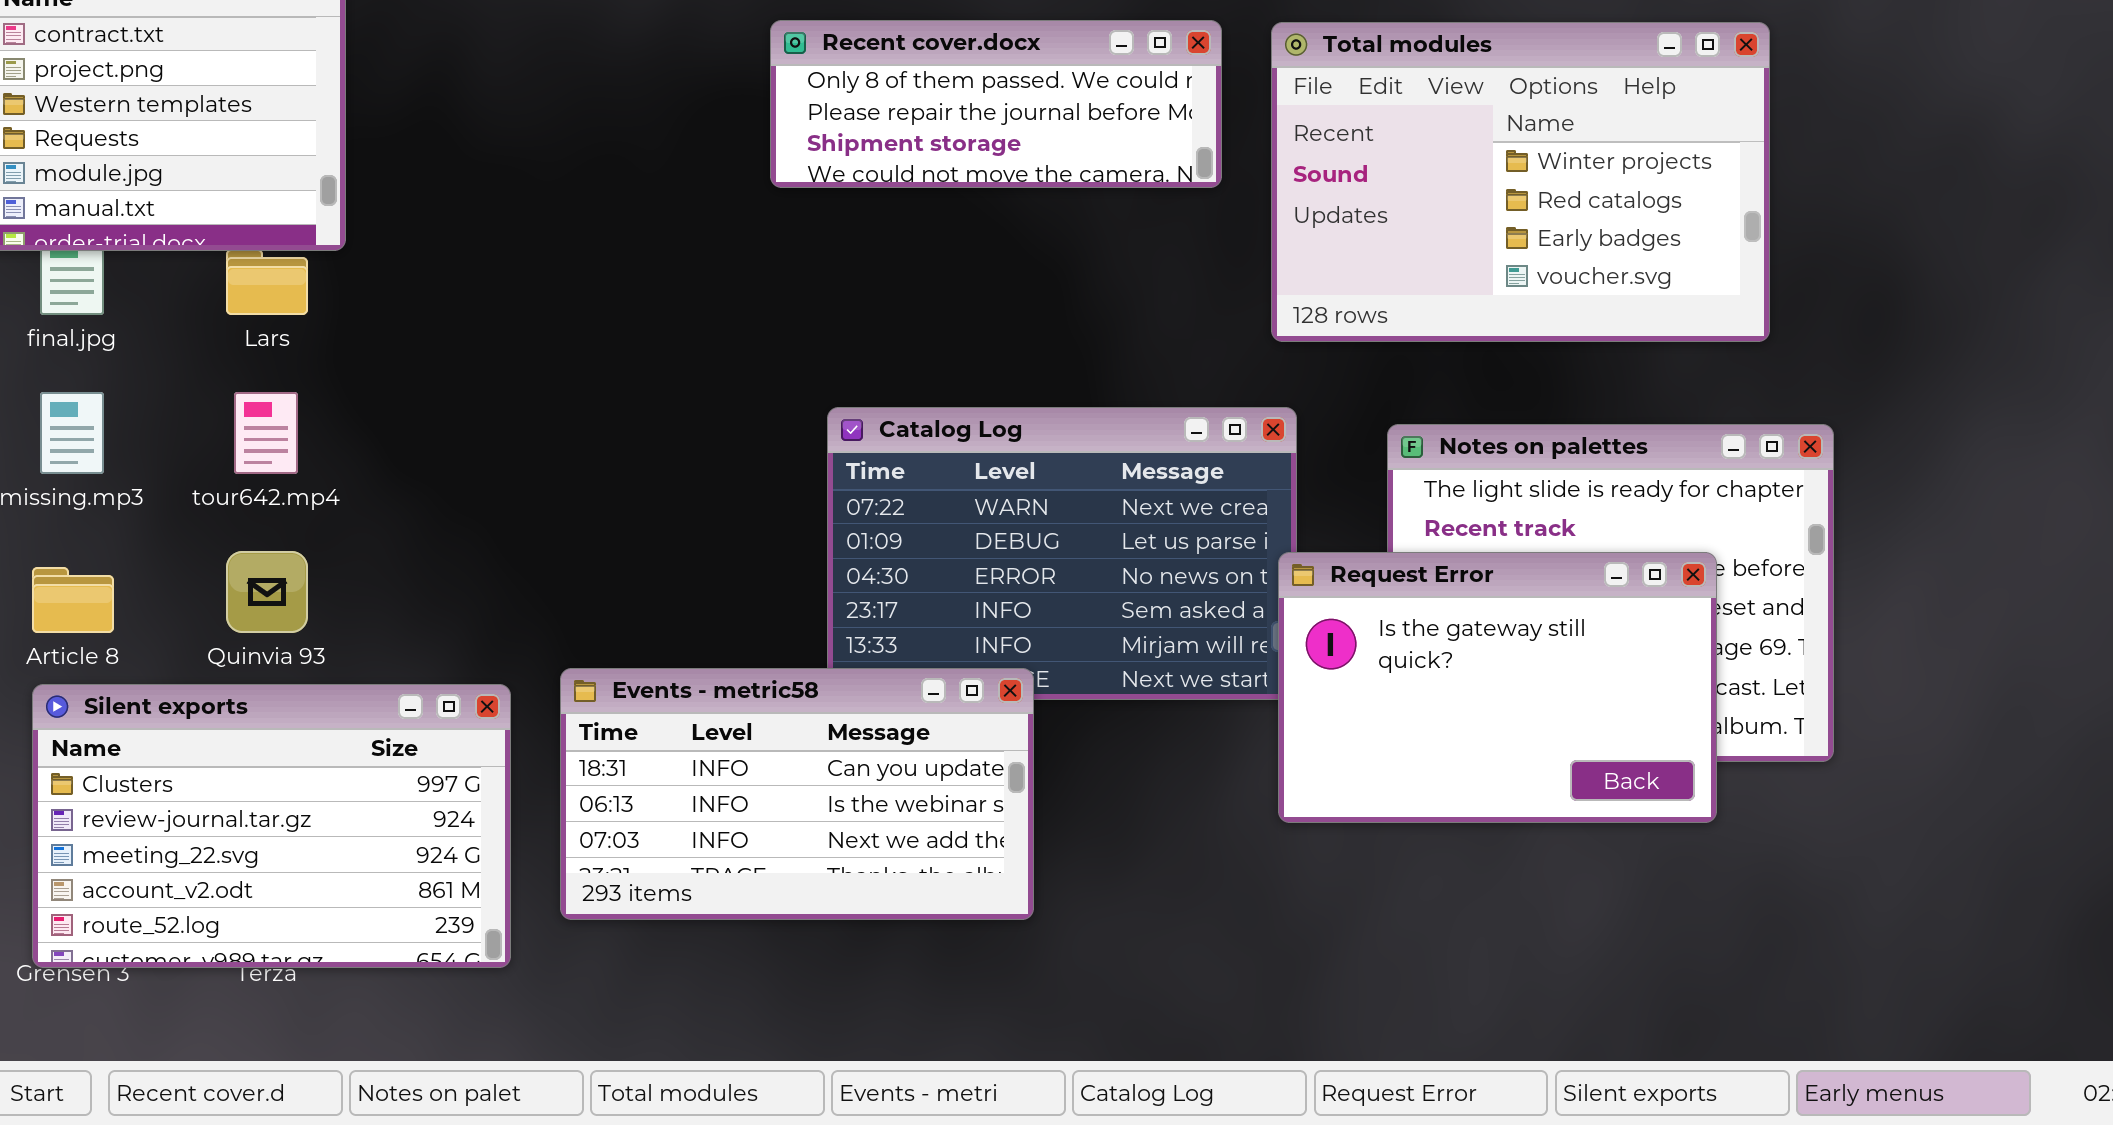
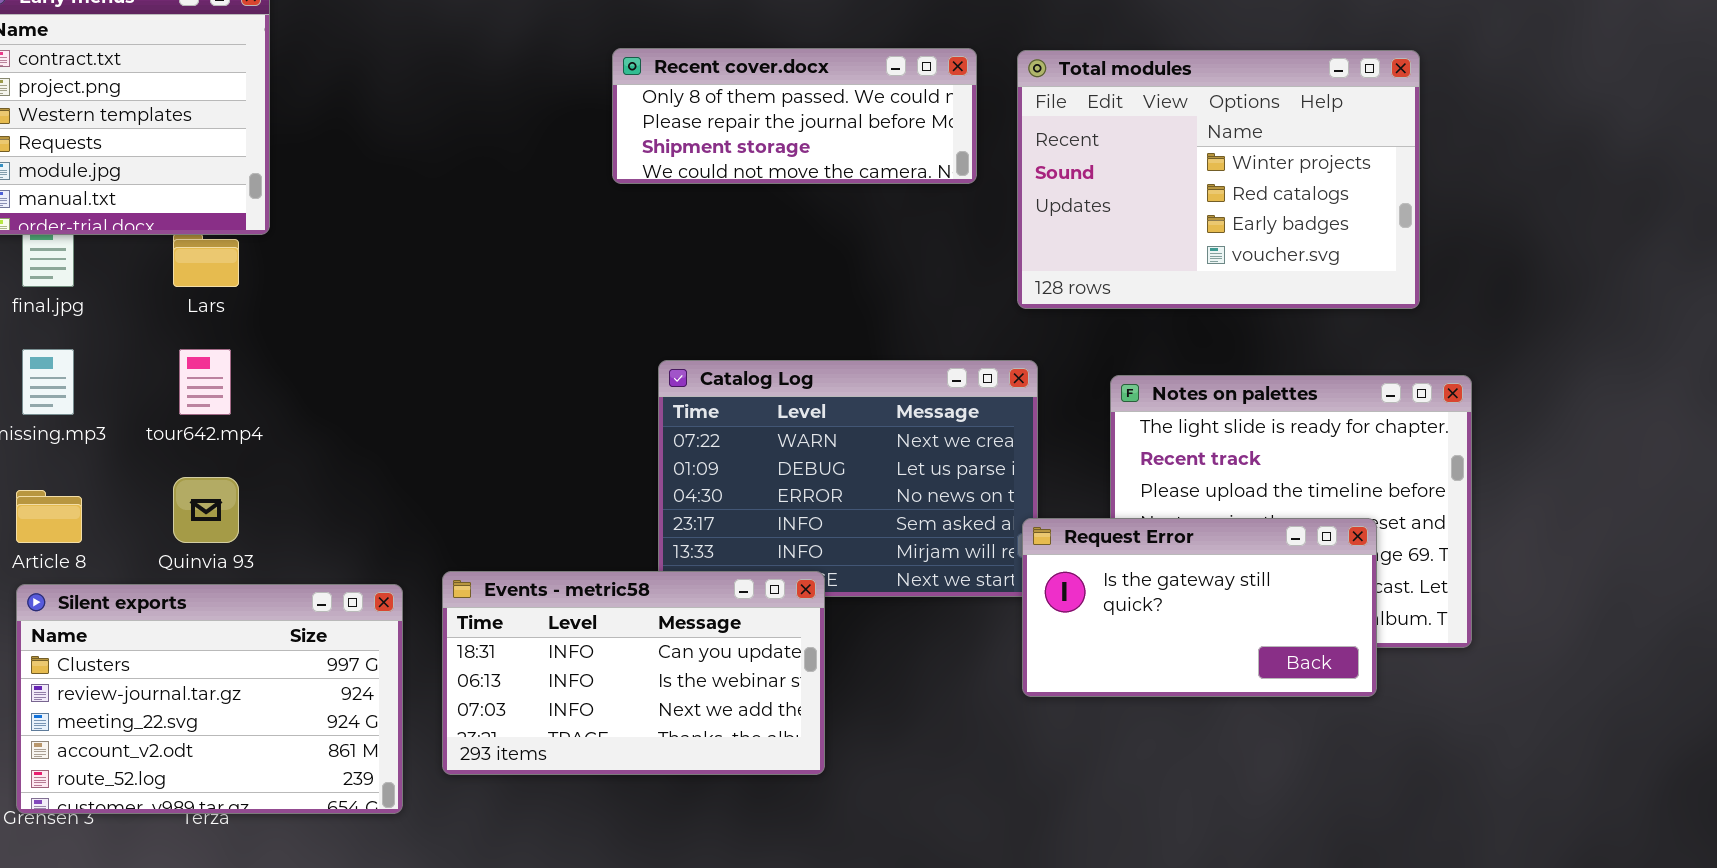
Request Error: [1278,552,1717,823] -> [1022,518,1377,697], resized

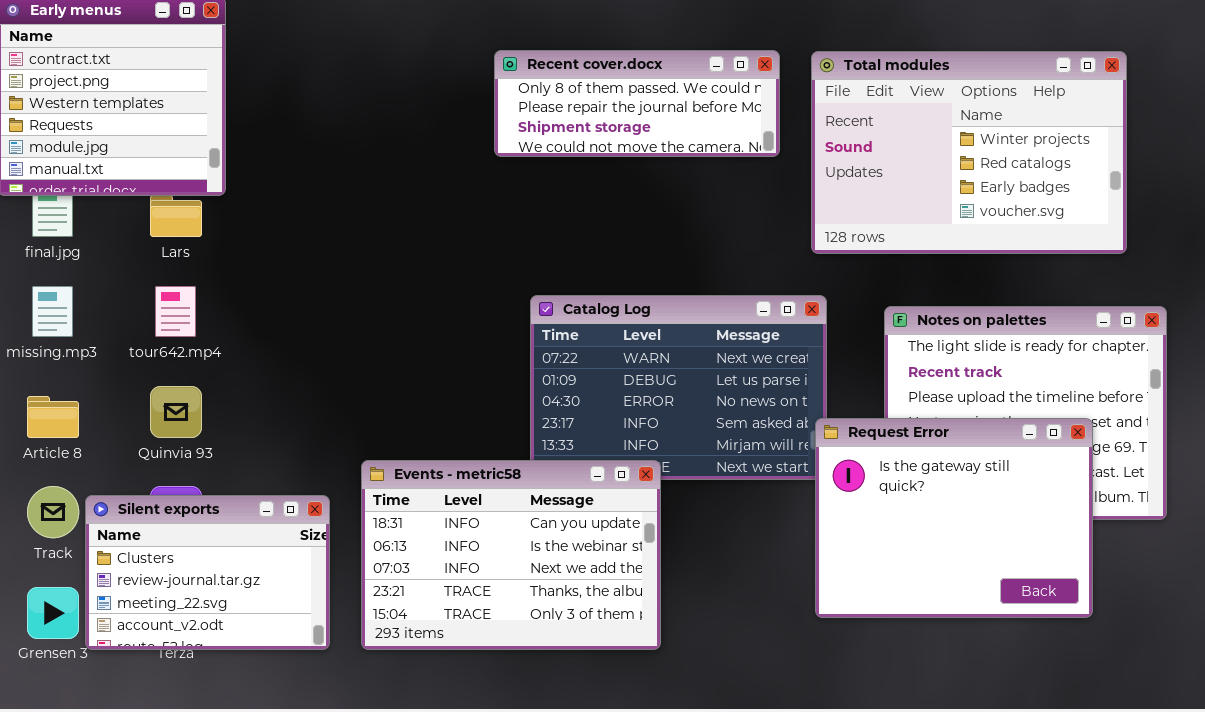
Request Error: [1022,518,1377,697] -> [815,418,1093,618], resized
Events - metric58: [442,571,825,775] -> [361,460,661,650], resized
Silent exports: [16,584,403,814] -> [85,495,330,650], resized

